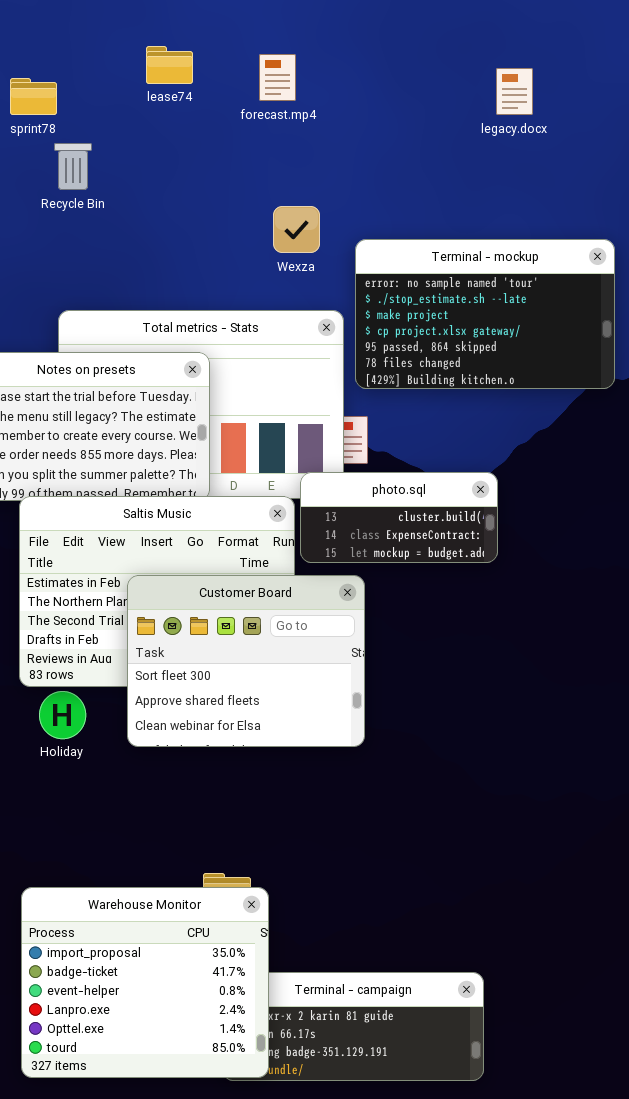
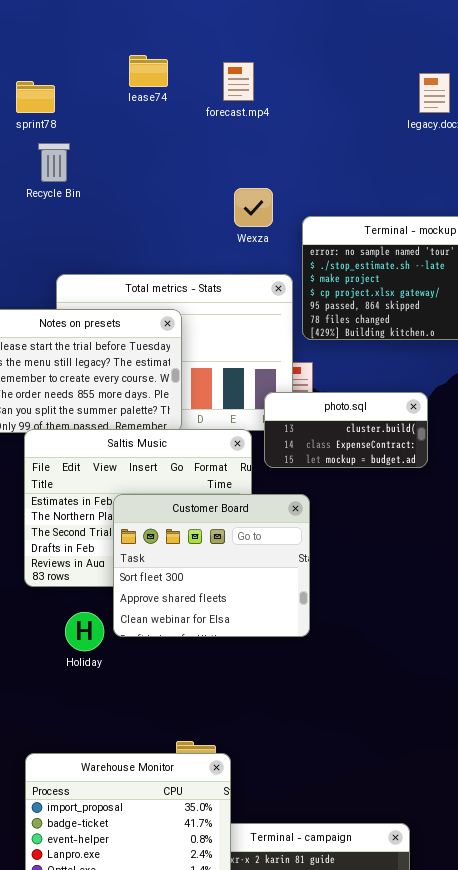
Recycle Bin: [54,143,92,190] -> [38,143,70,182], moved
photo.sql: [300,472,498,563] -> [264,392,428,468], moved
Holiday: [39,691,86,739] -> [65,612,104,651], moved

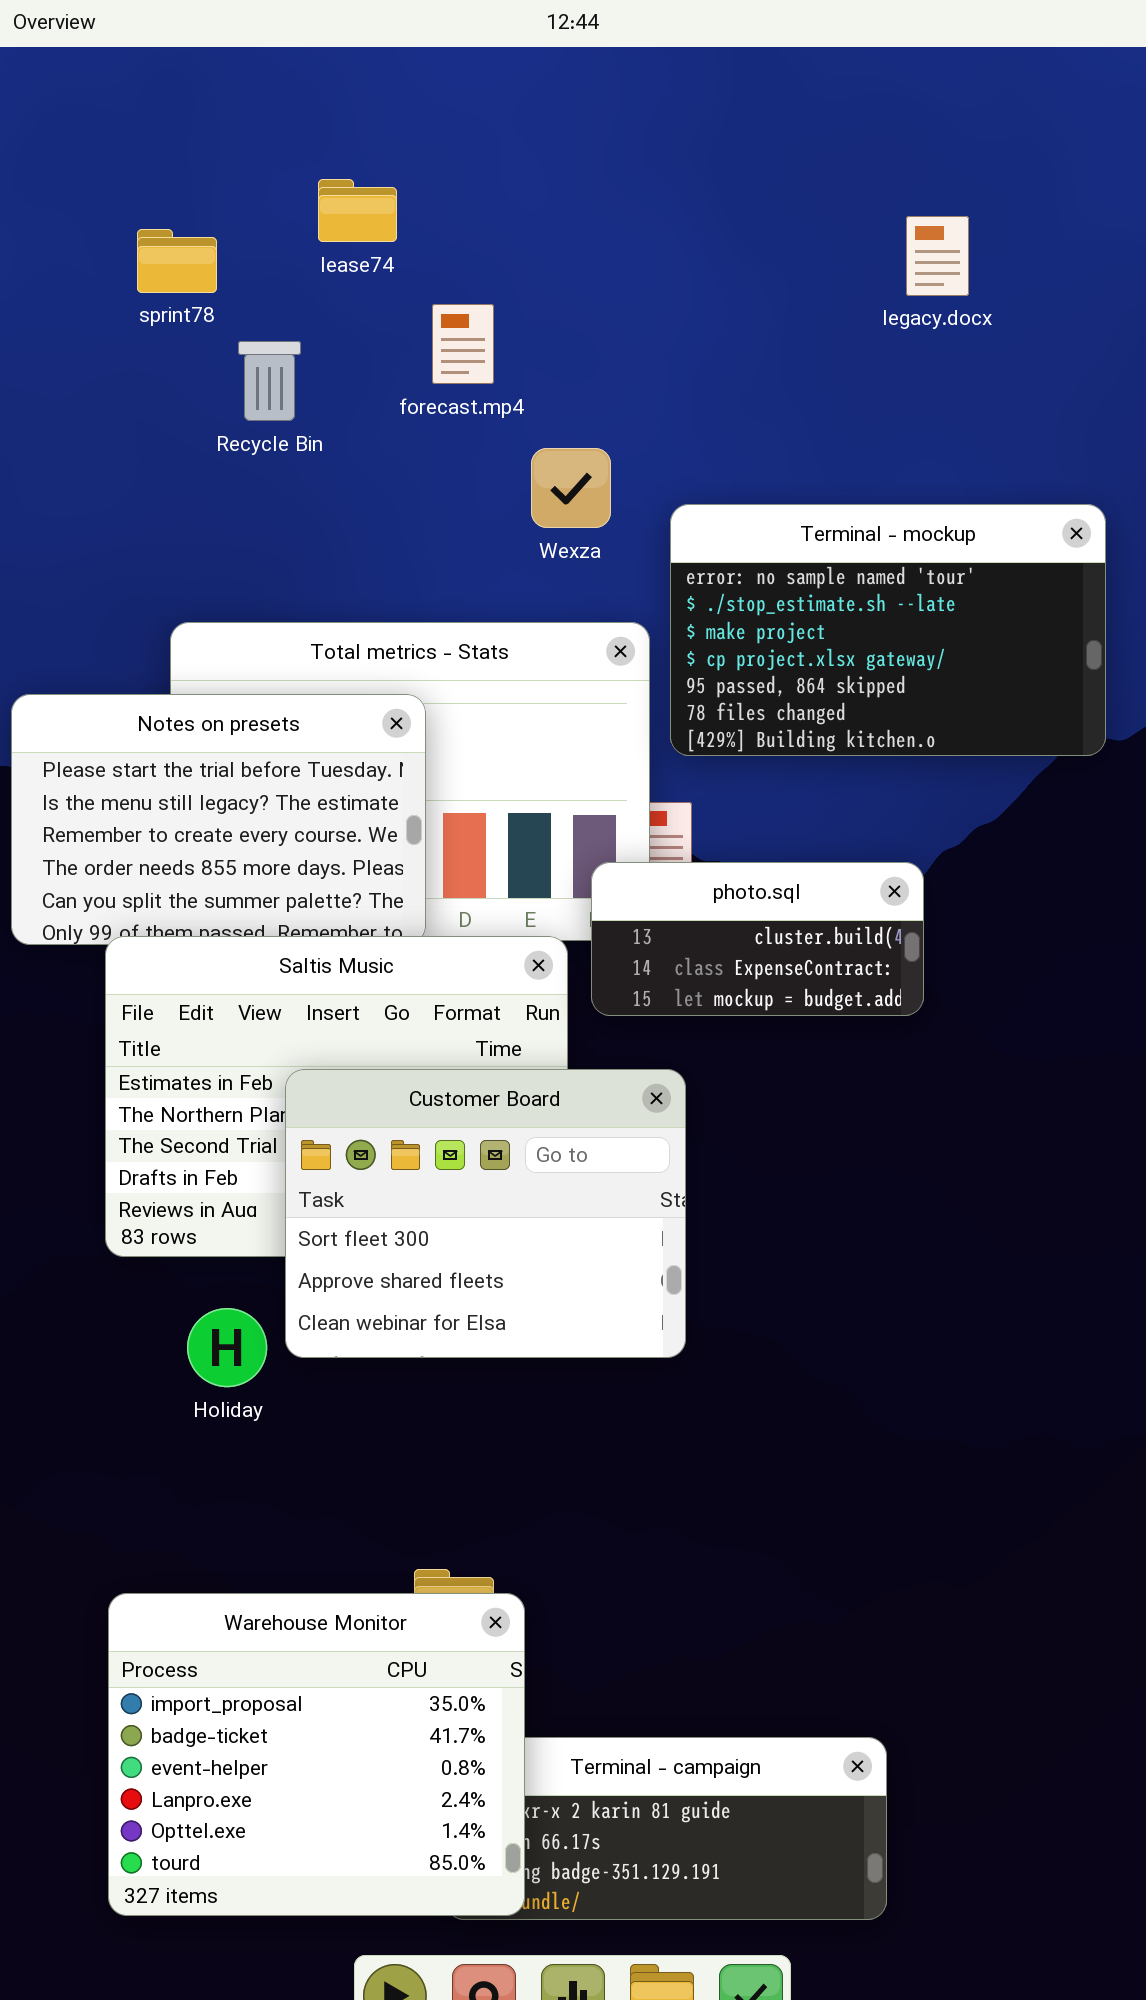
forecast.mp4: [223,62,254,101] -> [432,304,494,384], moved
sprint78: [16,81,55,113] -> [137,229,217,293], moved
Recycle Bin: [38,143,70,182] -> [238,341,301,421], moved

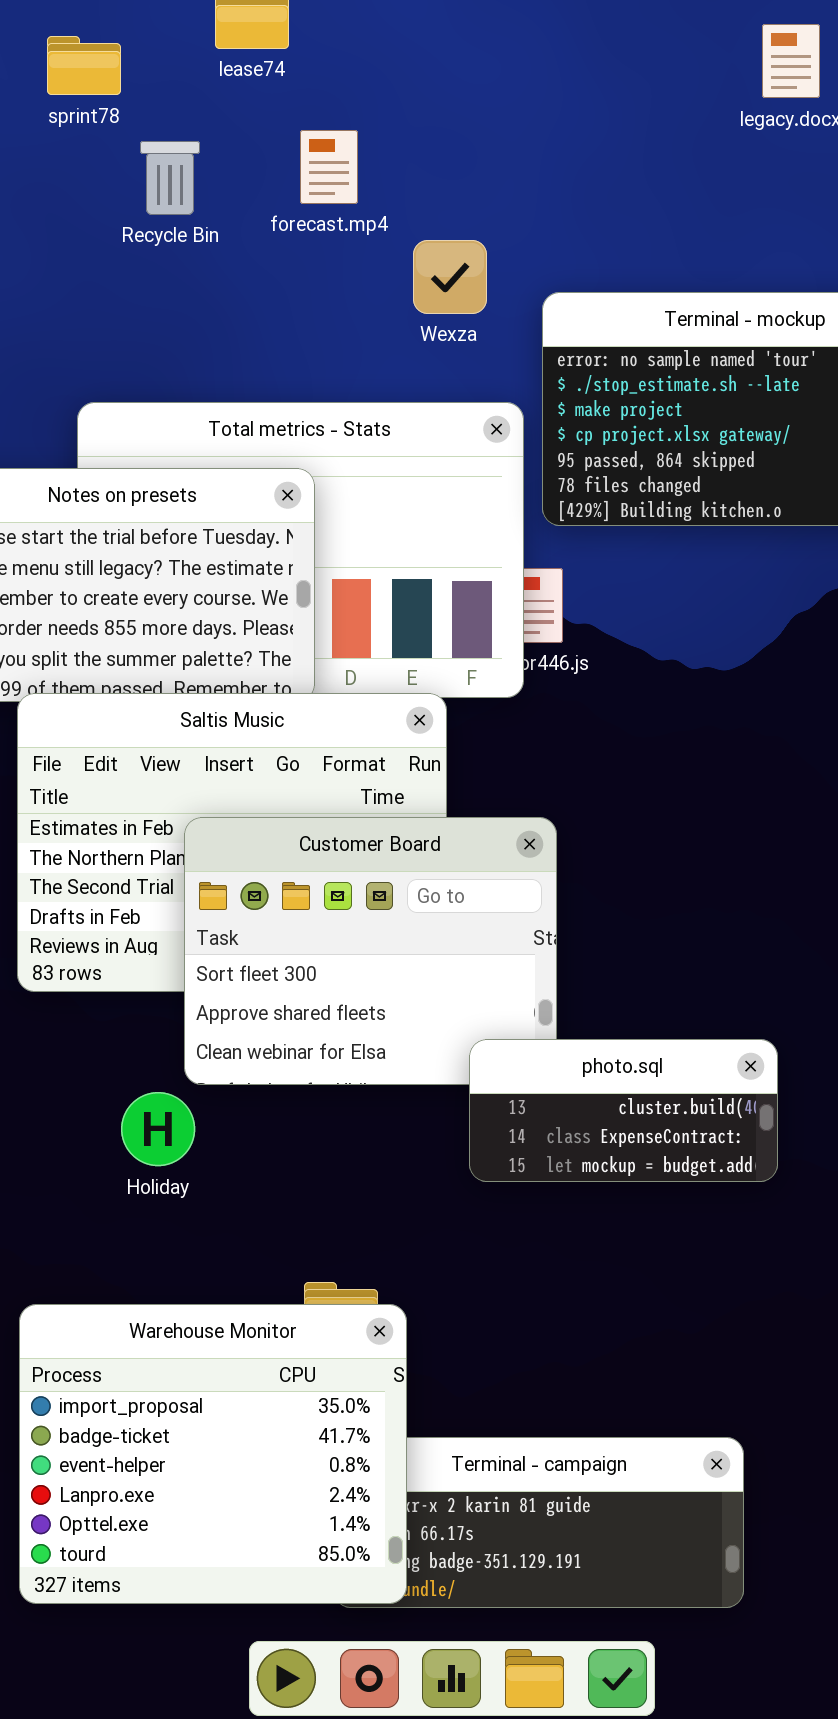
forecast.mp4: [432,304,494,384] -> [300,130,358,204], moved
photo.sql: [591,862,924,1016] -> [469,1039,778,1182], moved
Holiday: [187,1308,267,1387] -> [121,1092,195,1166], moved

